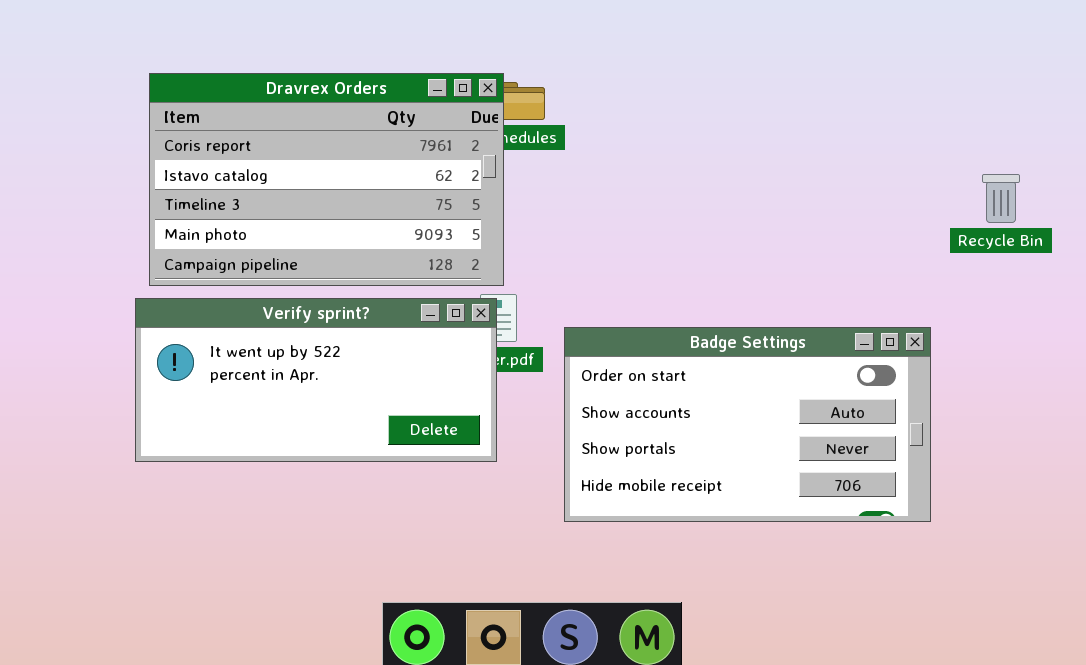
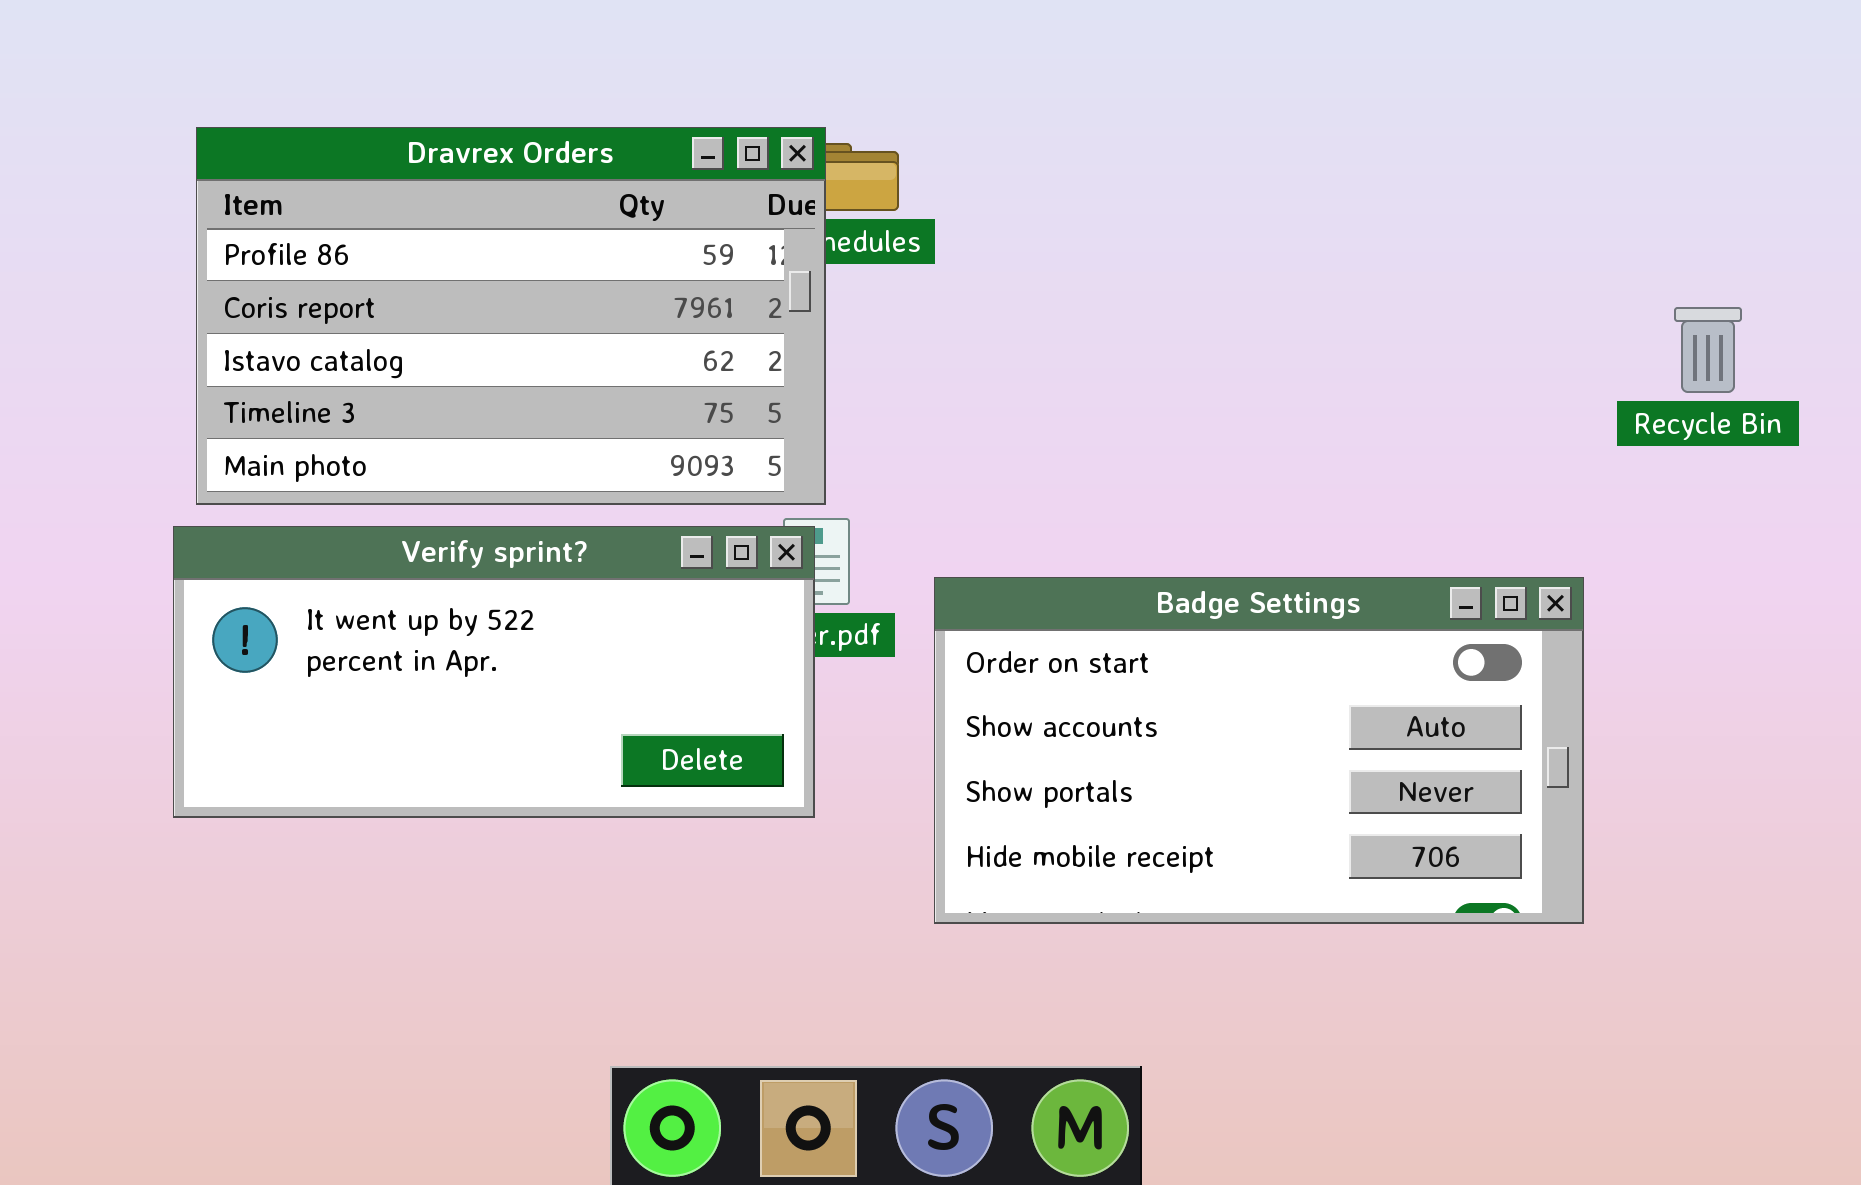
Dravrex Orders: [149,73,504,286] -> [196,127,826,505], scrolled up 1 row

